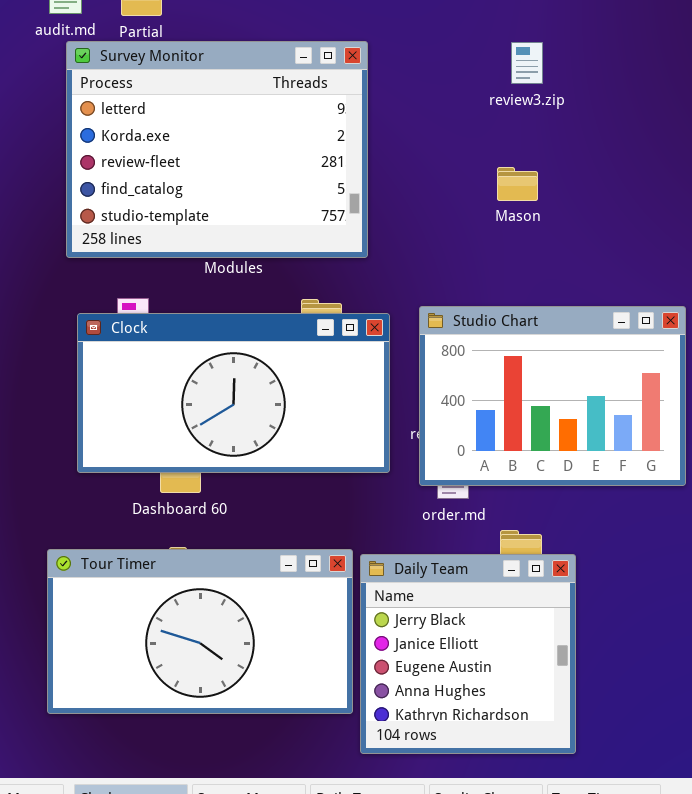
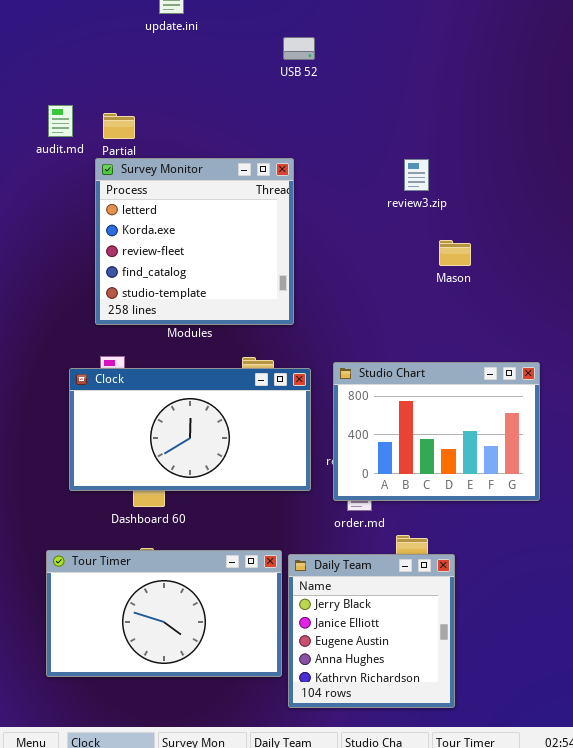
Survey Monitor: [66,41,368,258] -> [95,158,294,325], resized
Mason: [497,167,538,201] -> [439,240,471,266], moved

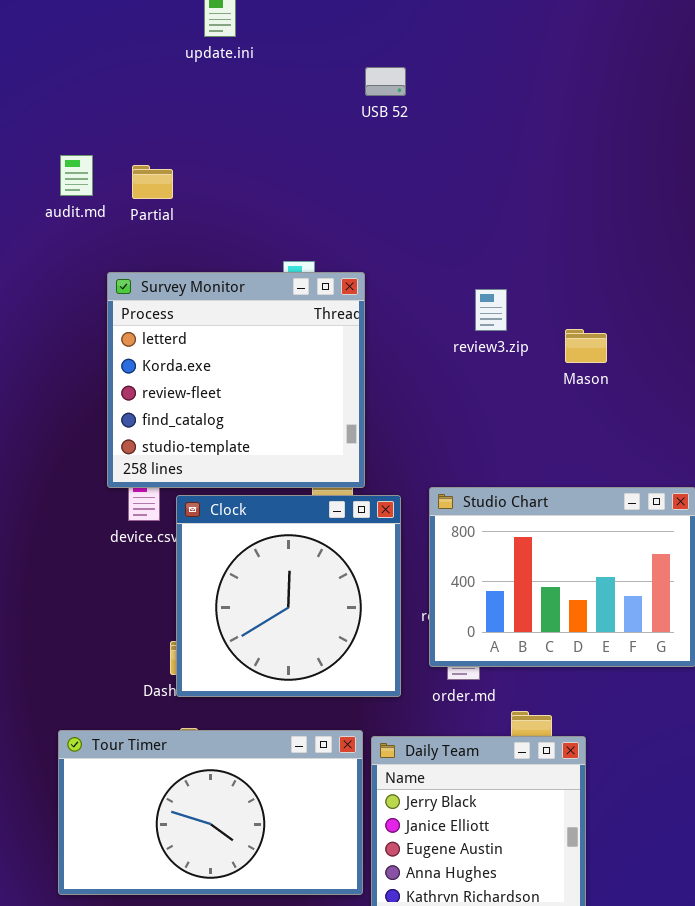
Survey Monitor: [95,158,294,325] -> [107,272,365,488], moved
review3.zip: [404,159,429,191] -> [475,289,507,331], moved
Clock: [69,368,311,491] -> [176,495,401,697], resized

